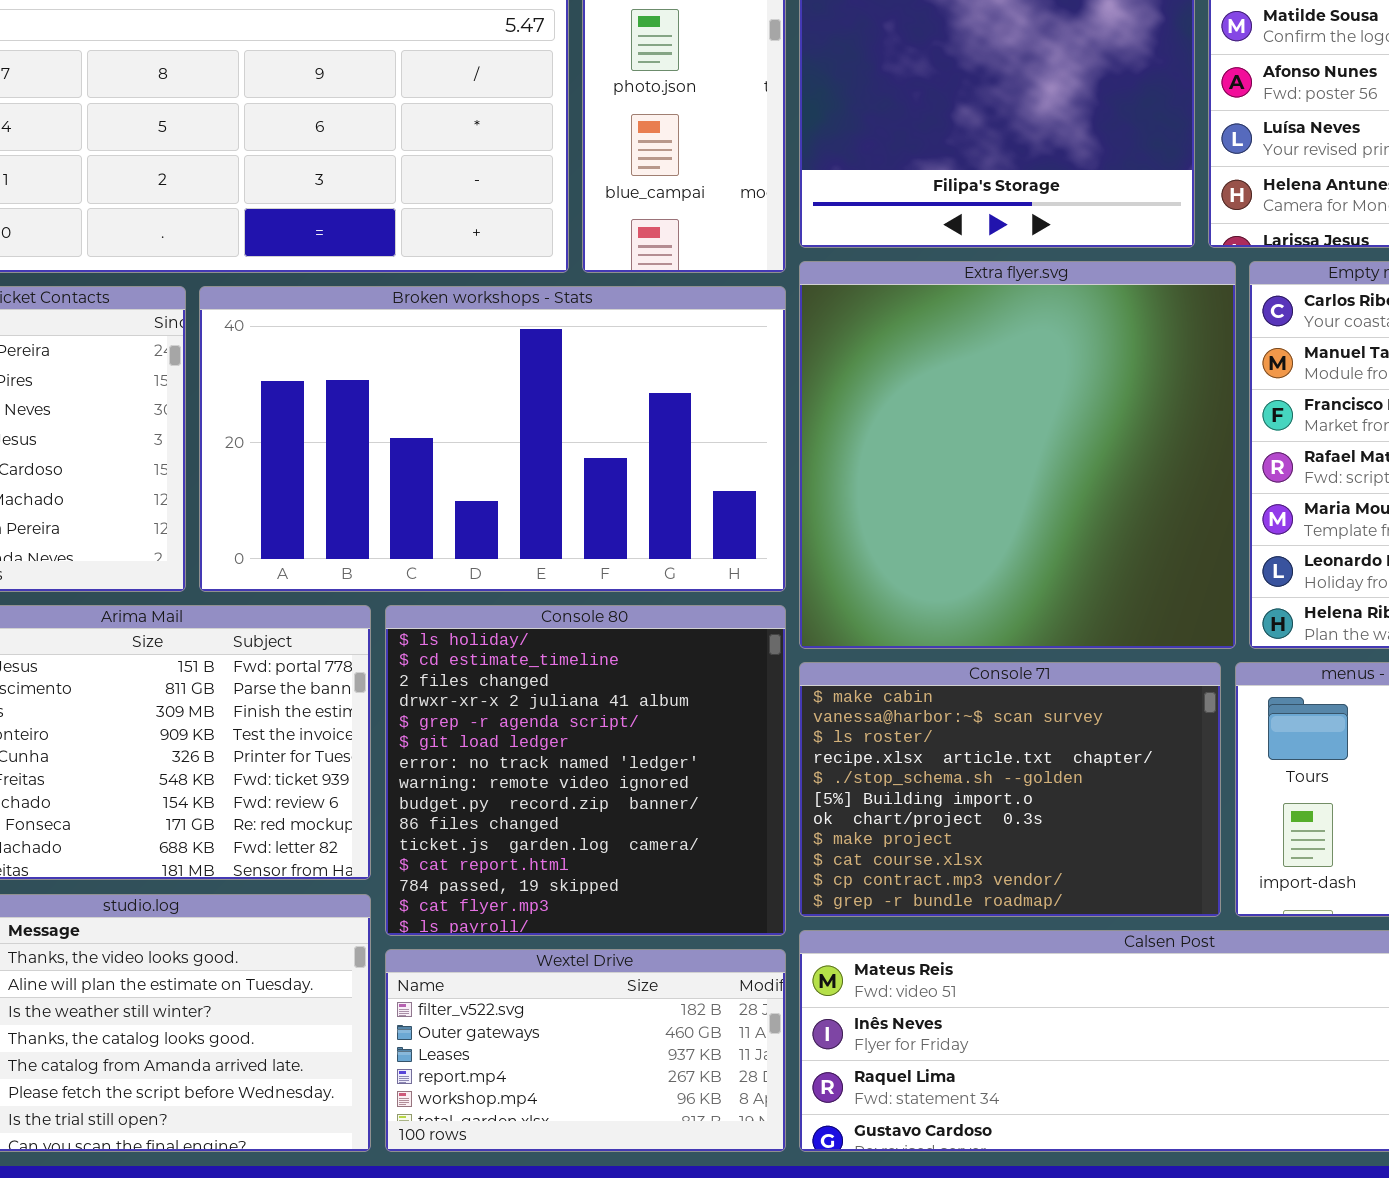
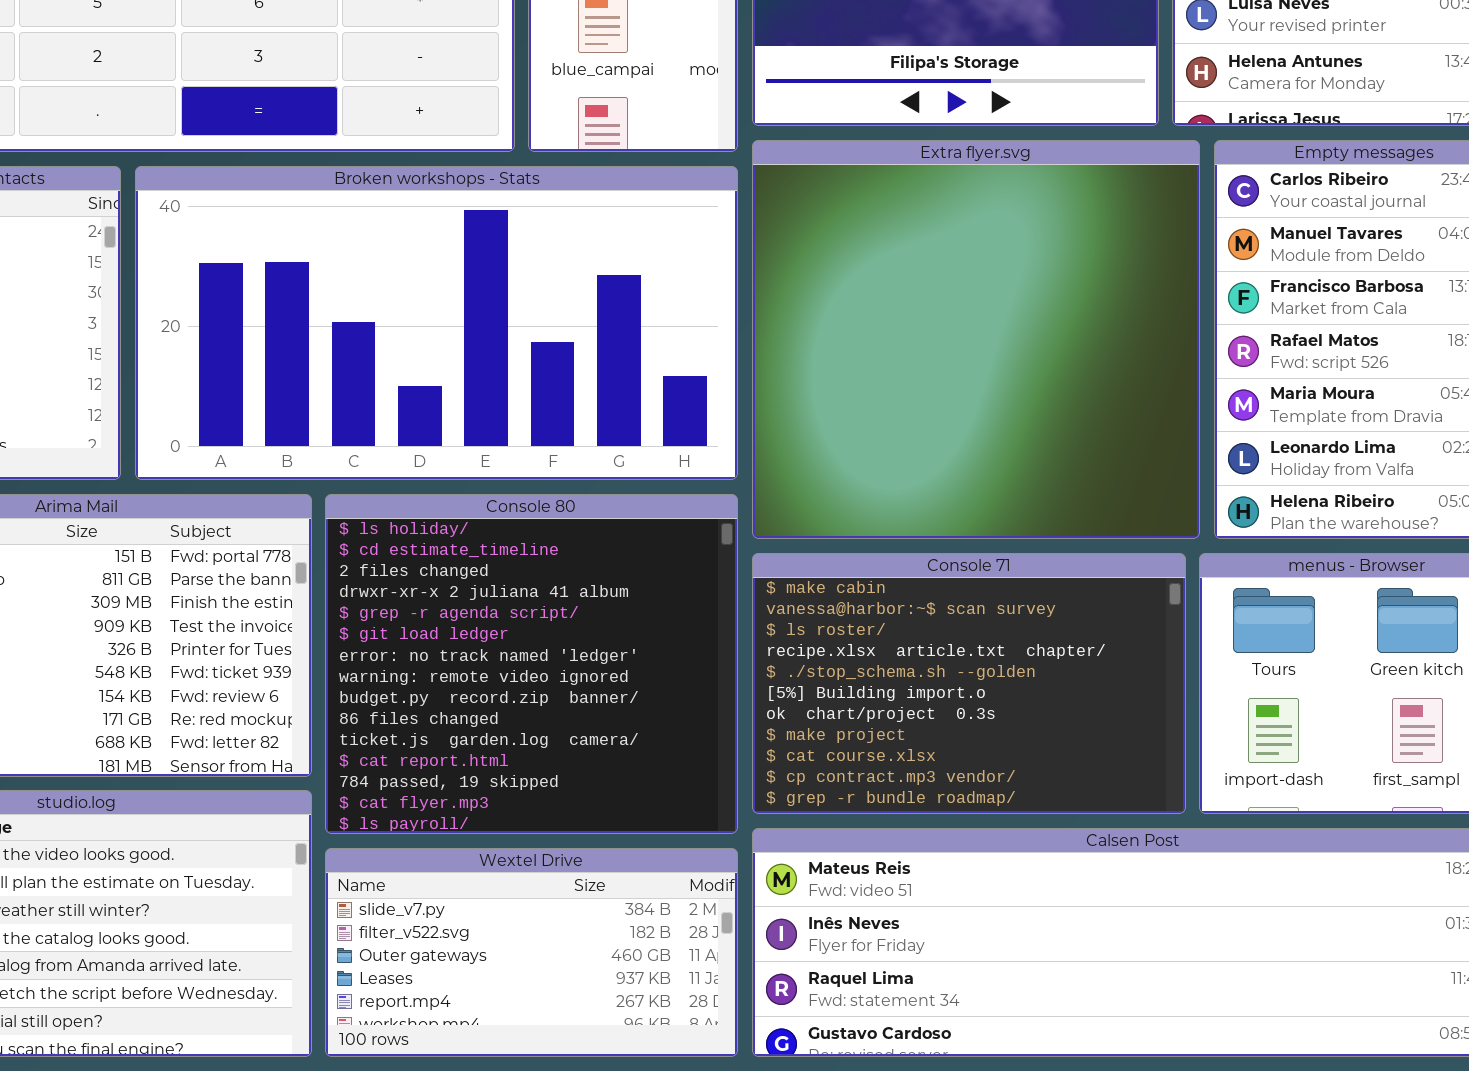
Wextel Drive: [385,949,786,1152] -> [325,848,738,1057], scrolled up 1 row

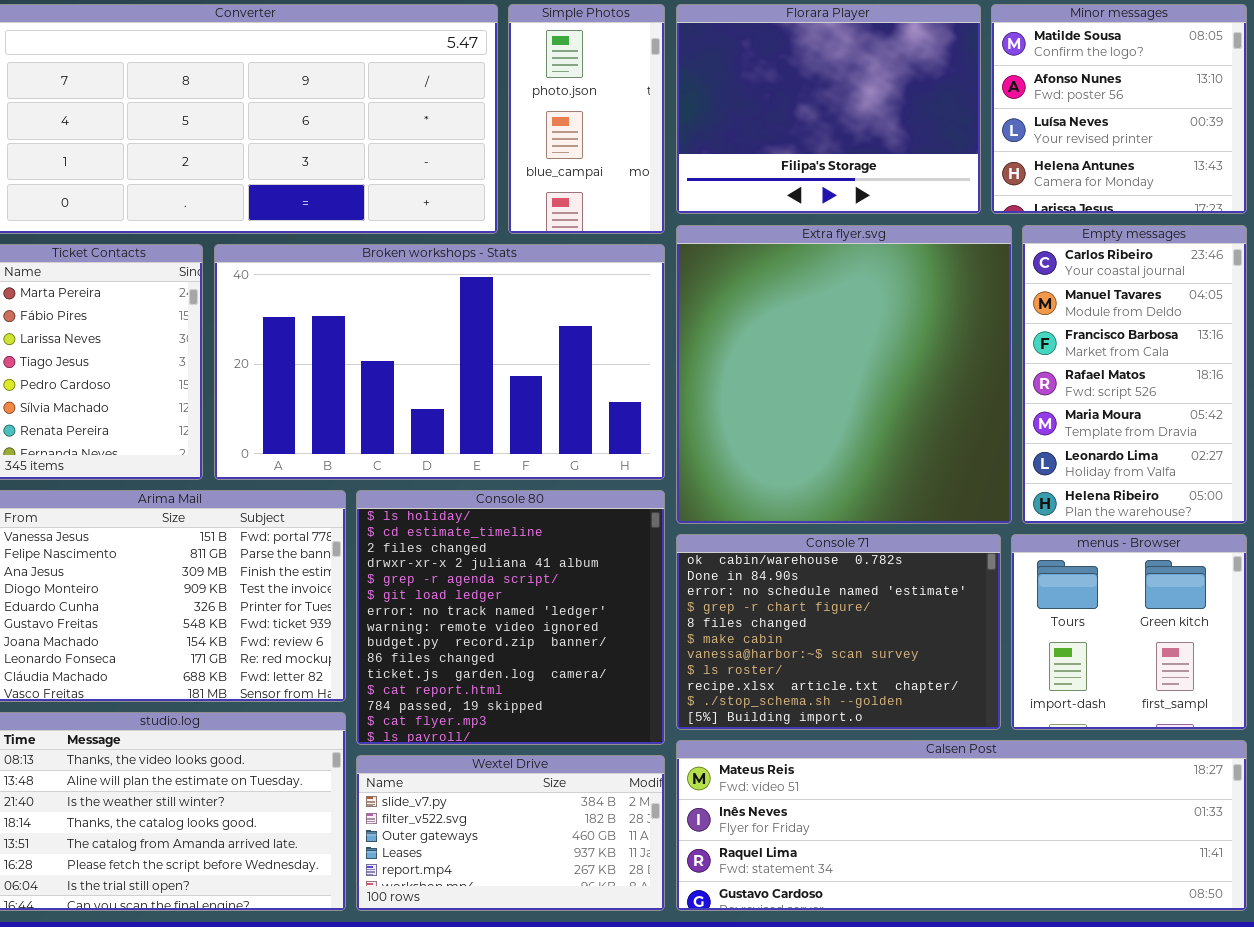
Console 71: [752,553,1186,814] -> [676,534,1001,730], scrolled up 5 rows

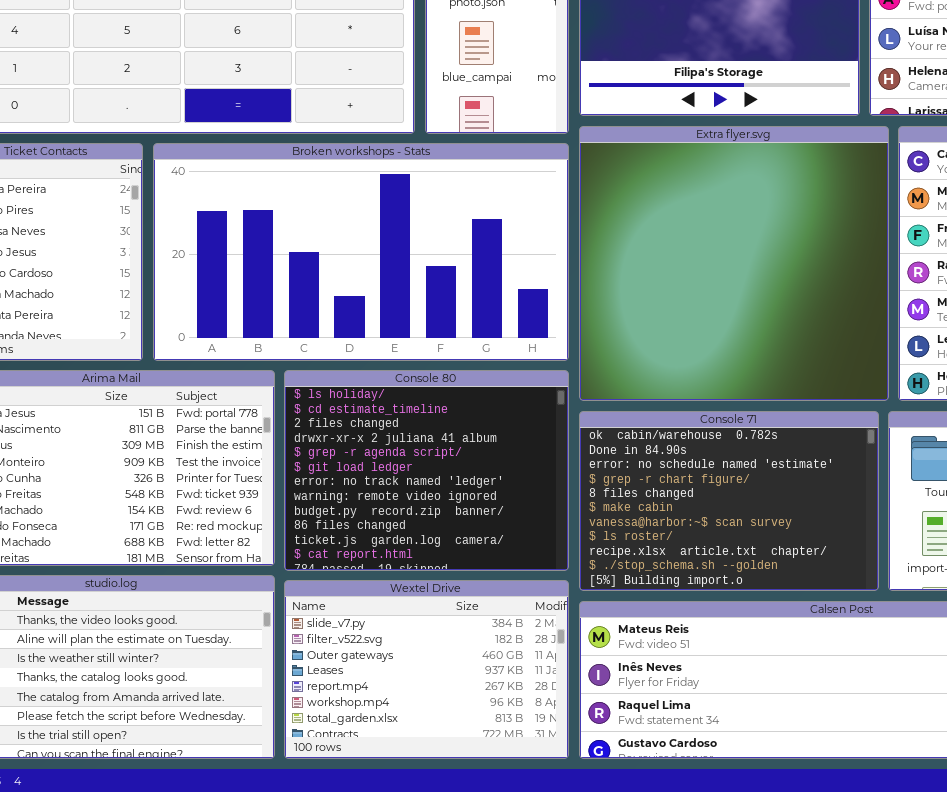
Console 80: [356,490,665,745] -> [284,370,569,571], resized
Wextel Drive: [356,755,665,911] -> [284,580,569,759], resized

